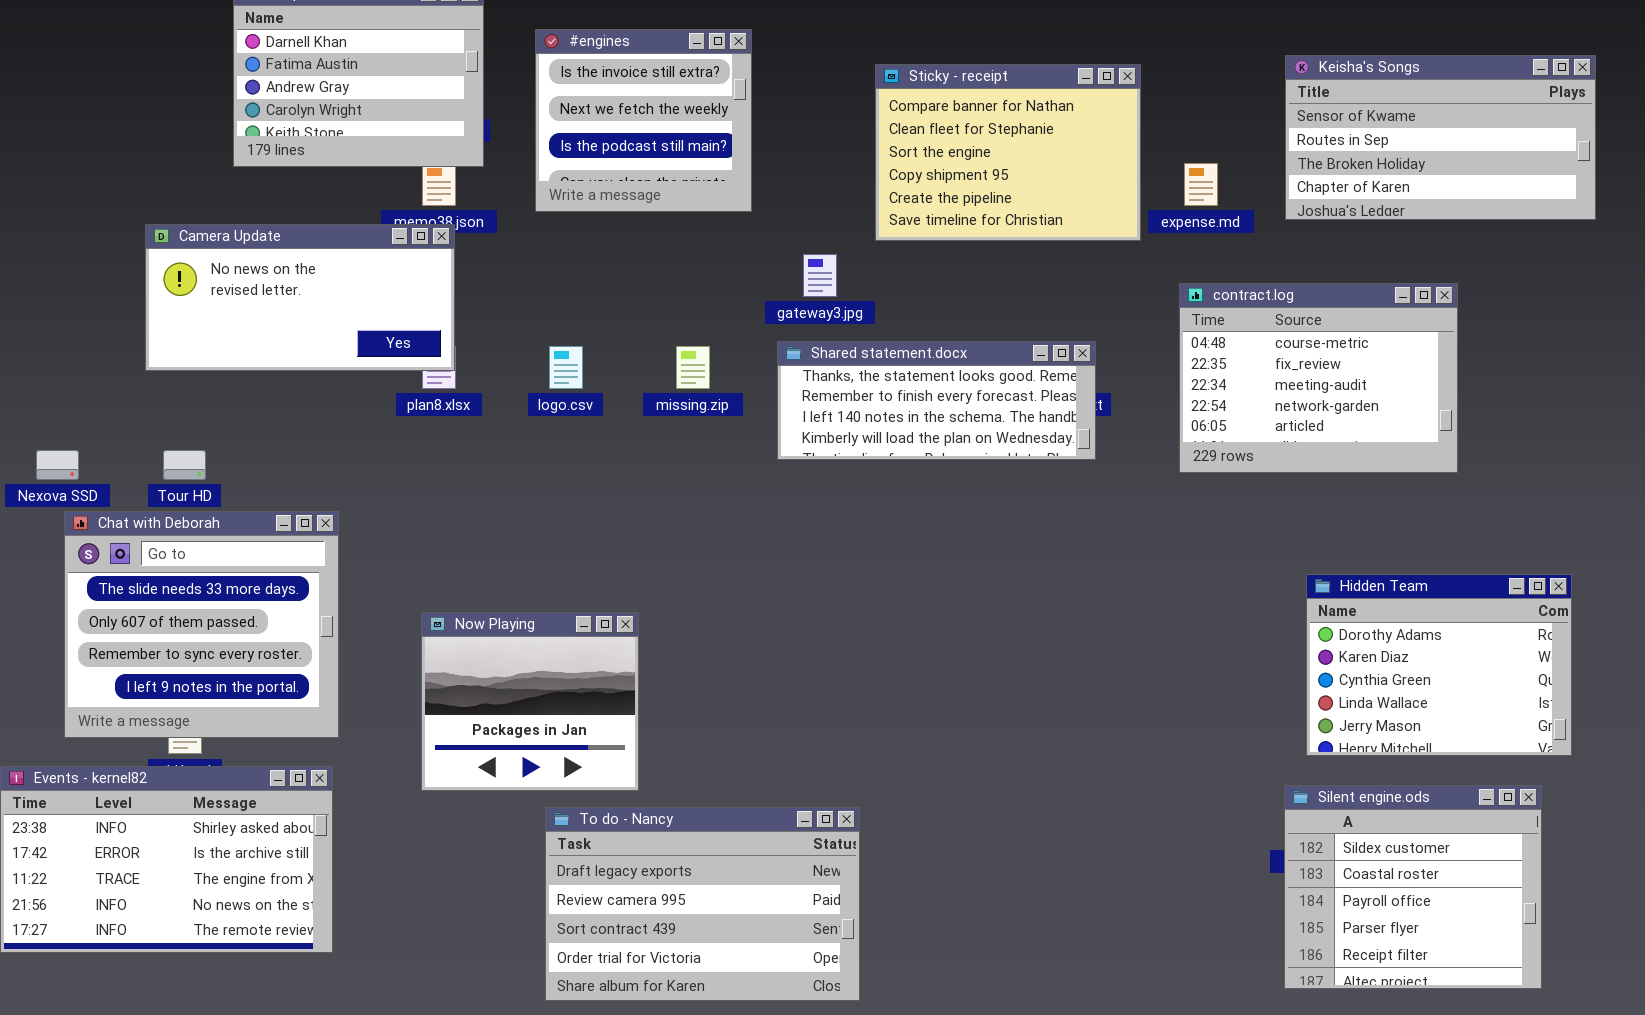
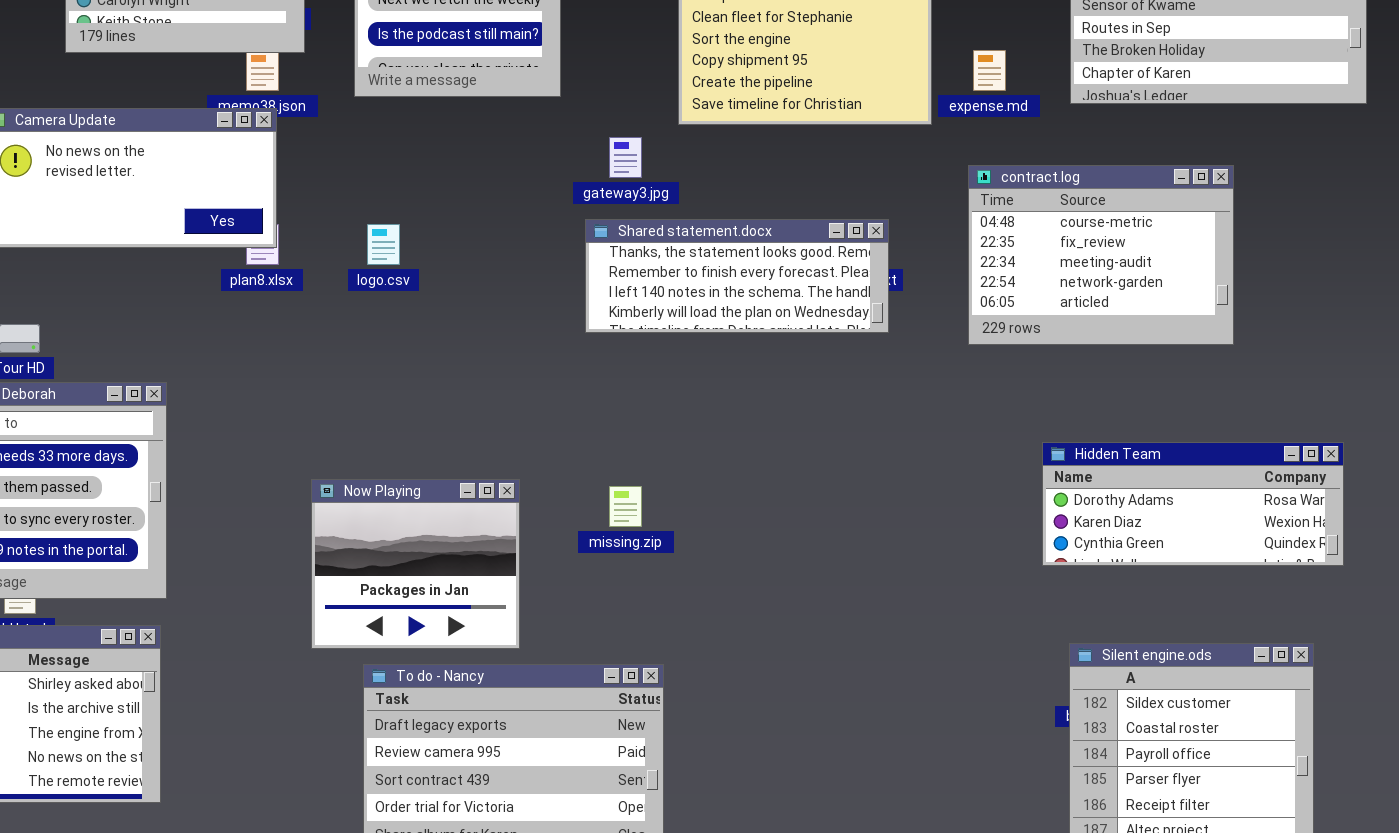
missing.zip: [676,346,710,389] -> [609,486,642,527], moved
Hidden Team: [1306,574,1572,756] -> [1042,442,1344,566], resized
Now Playing: [421,612,639,791] -> [311,479,520,649], moved

